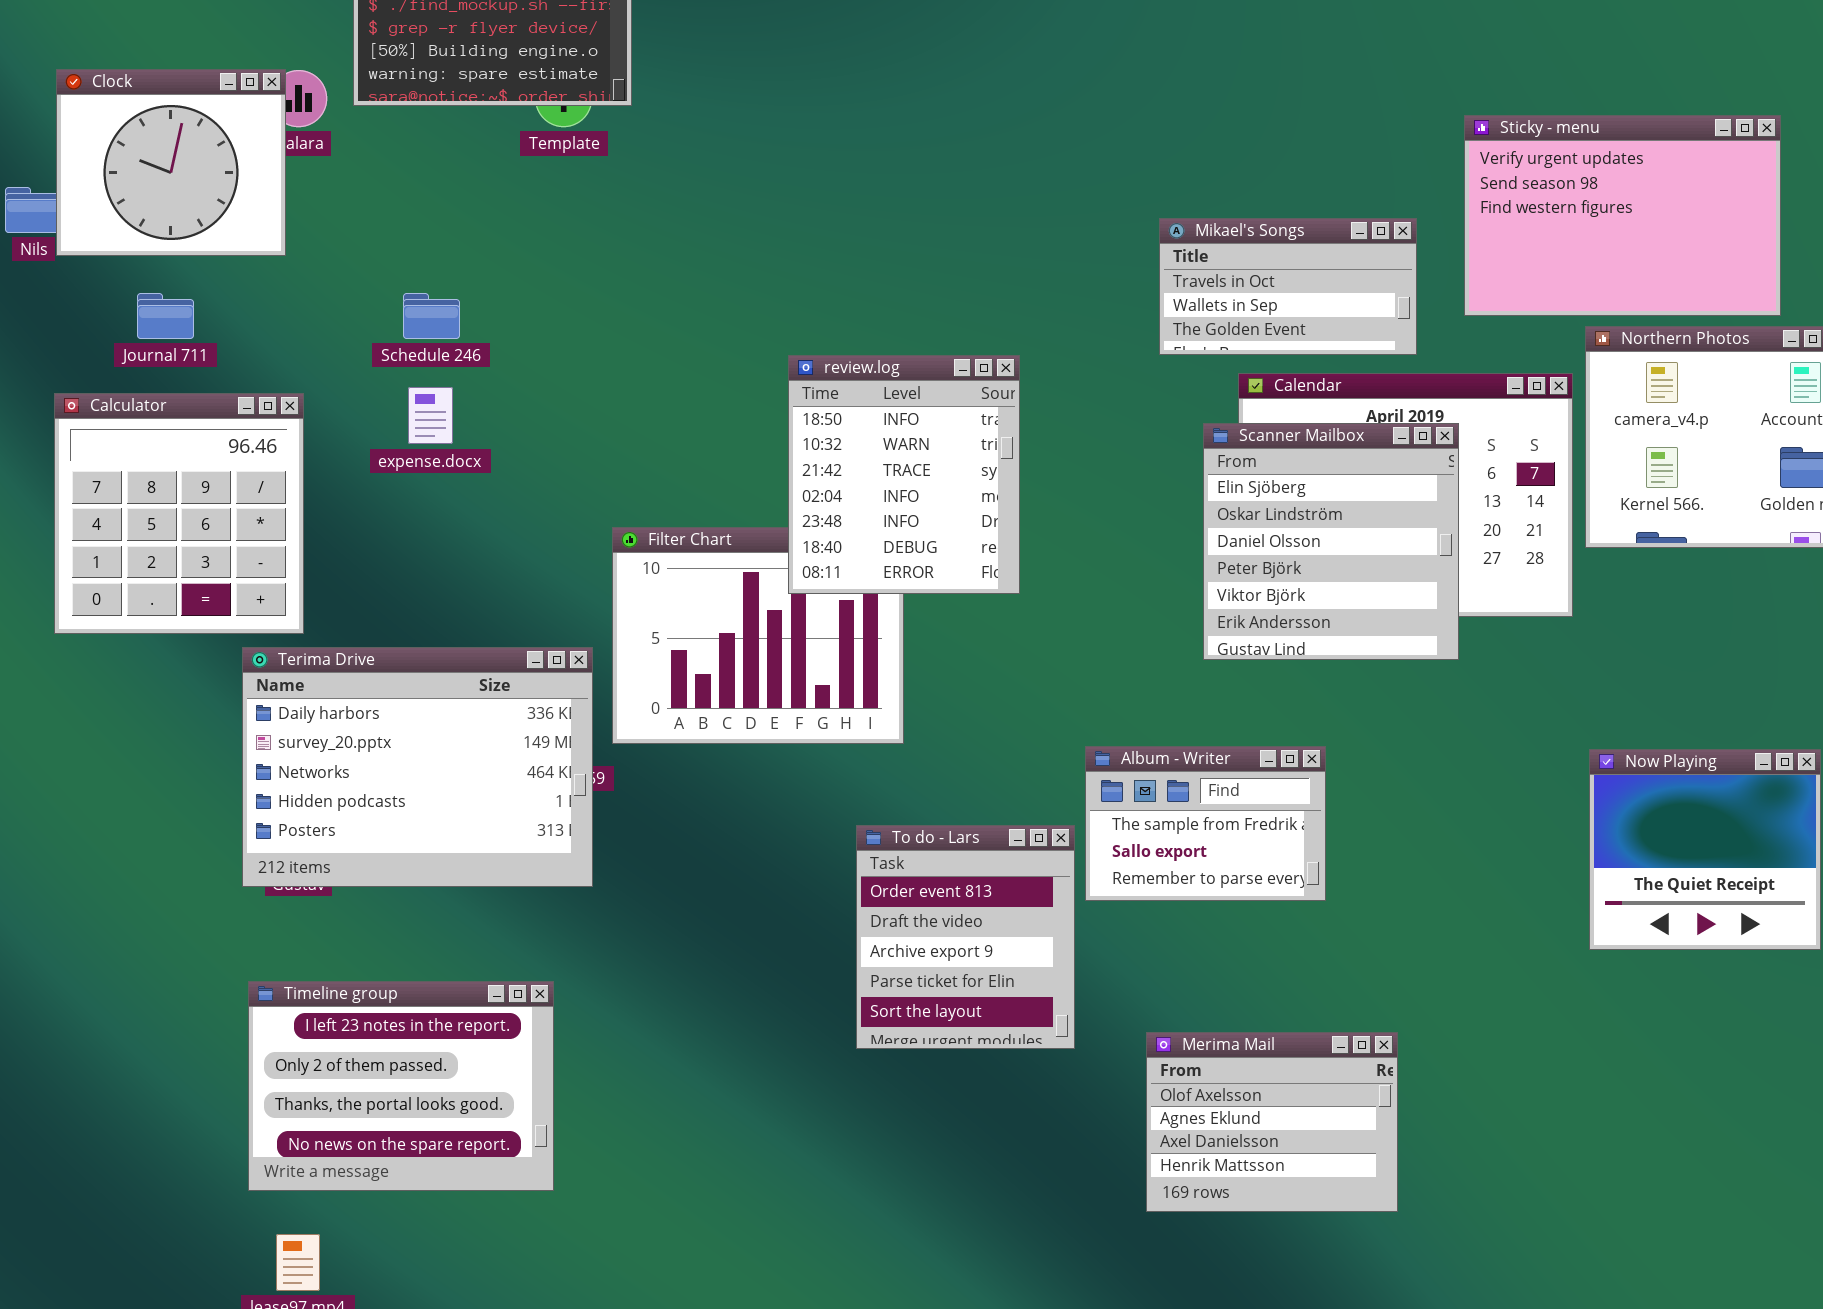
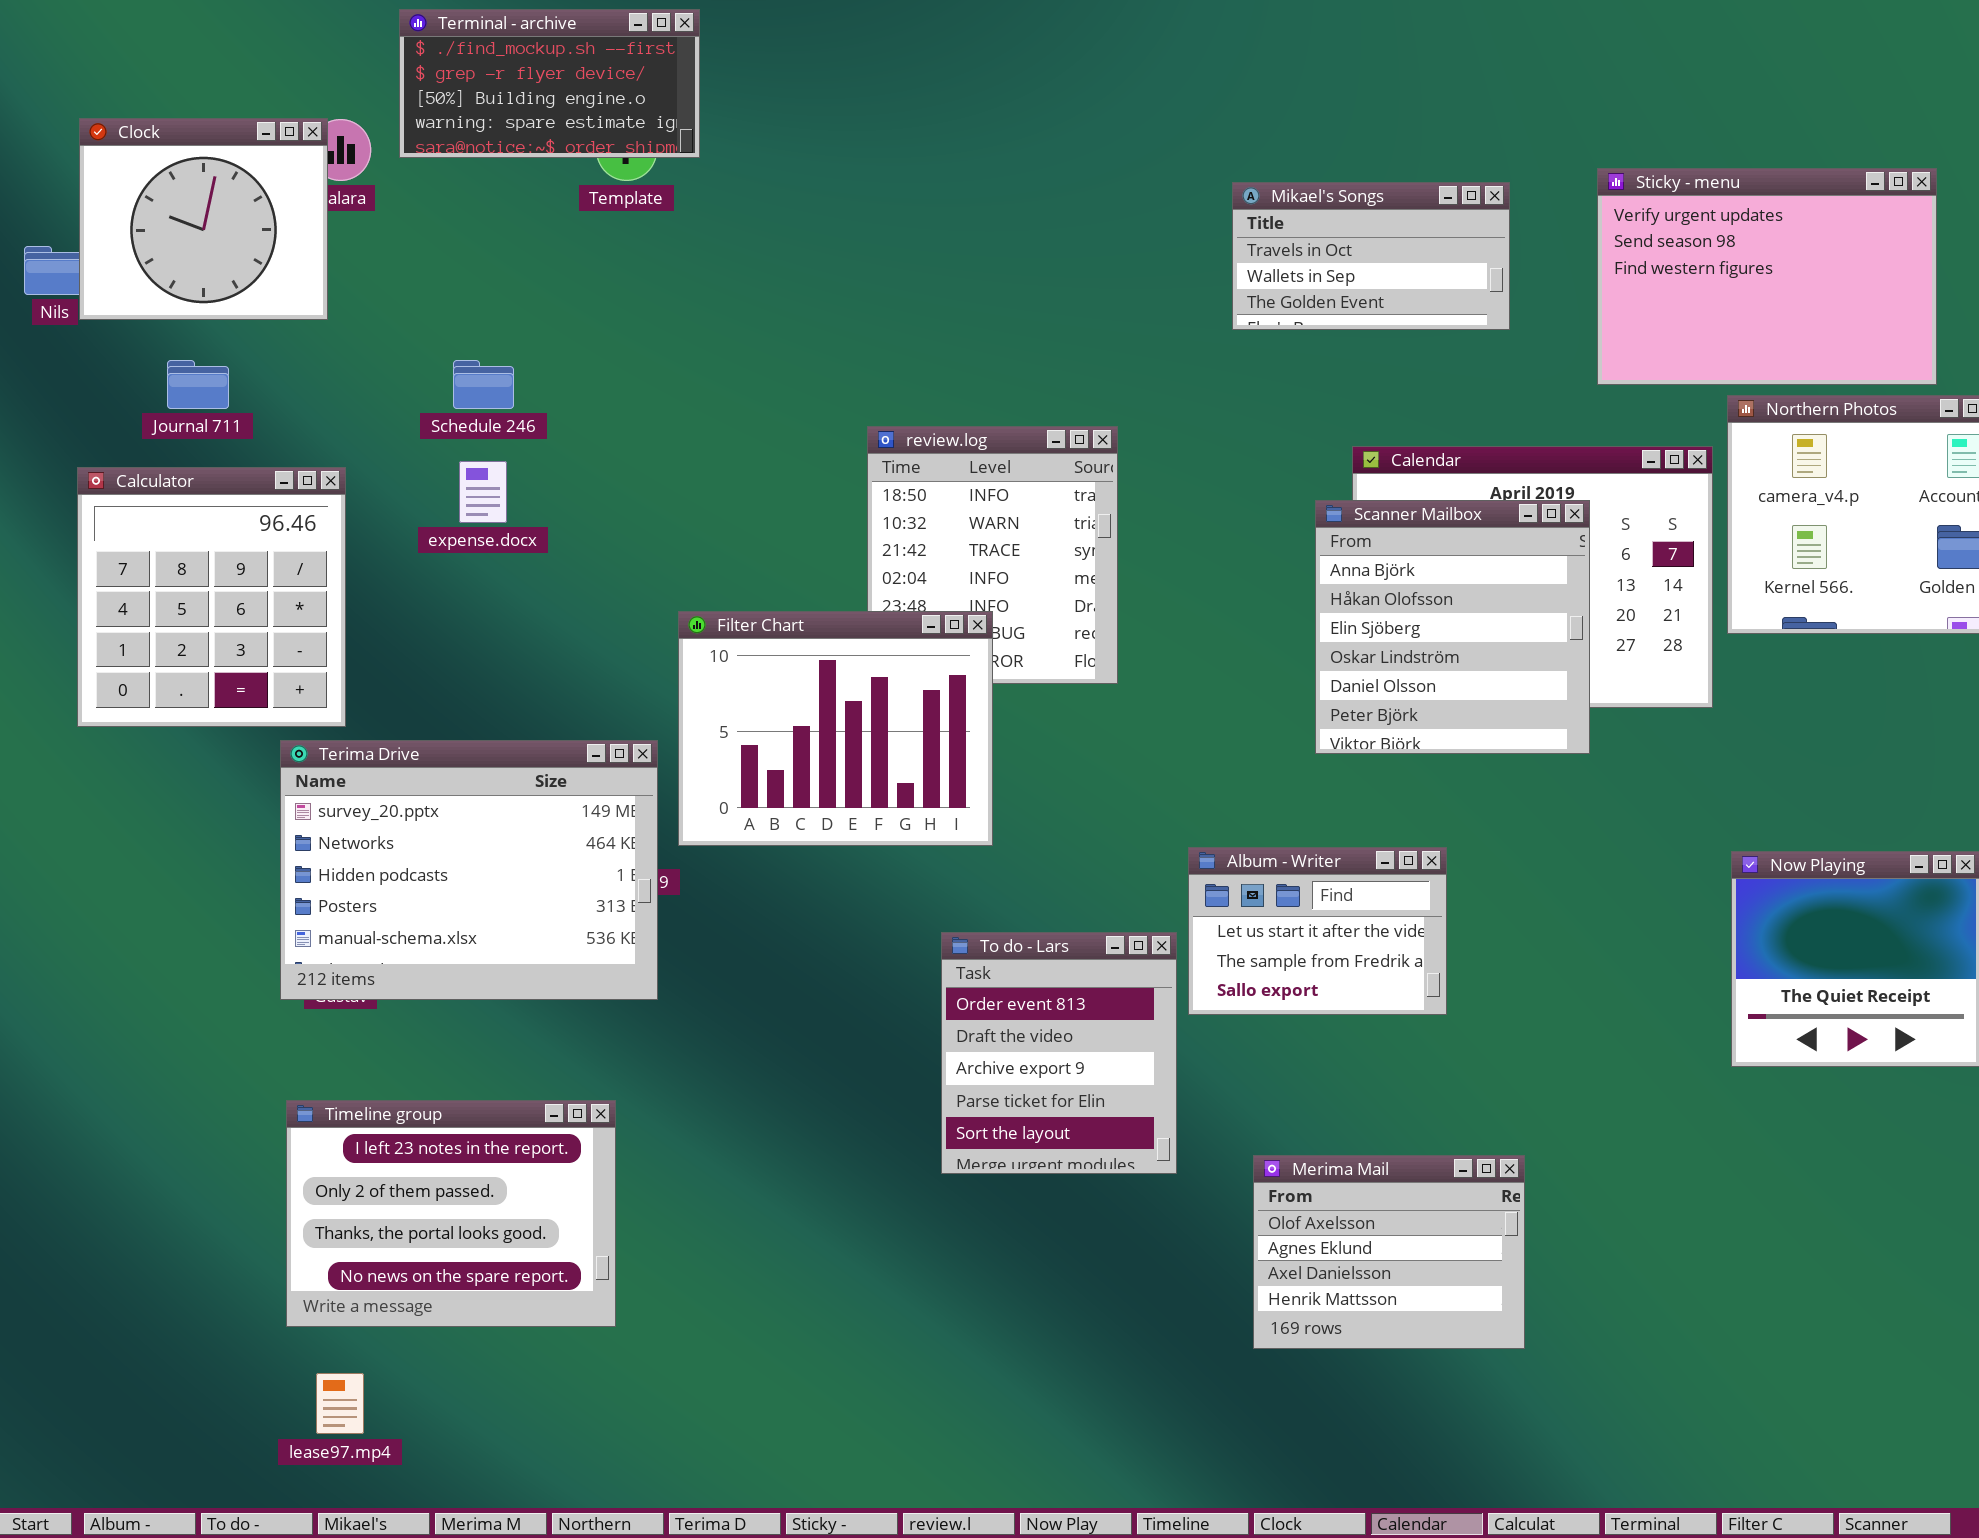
Mikael's Songs: [1159,218,1417,355] -> [1232,182,1510,330], moved
Scanner Mailbox: [1203,423,1459,660] -> [1315,500,1590,754], scrolled up 2 rows
Filter Chart: [612,527,904,744] -> [678,611,993,846], raised
Terima Drive: [242,647,593,887] -> [280,740,658,1000], scrolled down 1 row
Album - Writer: [1085,746,1326,901] -> [1188,847,1447,1015], scrolled up 1 row

